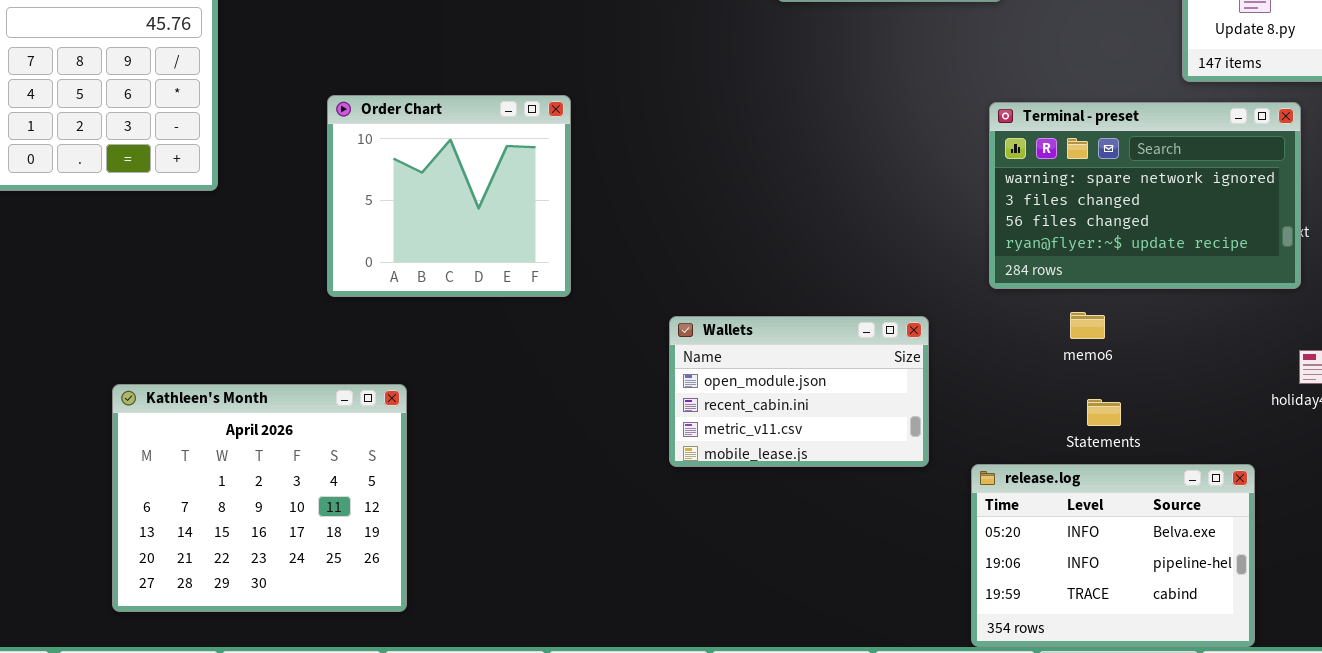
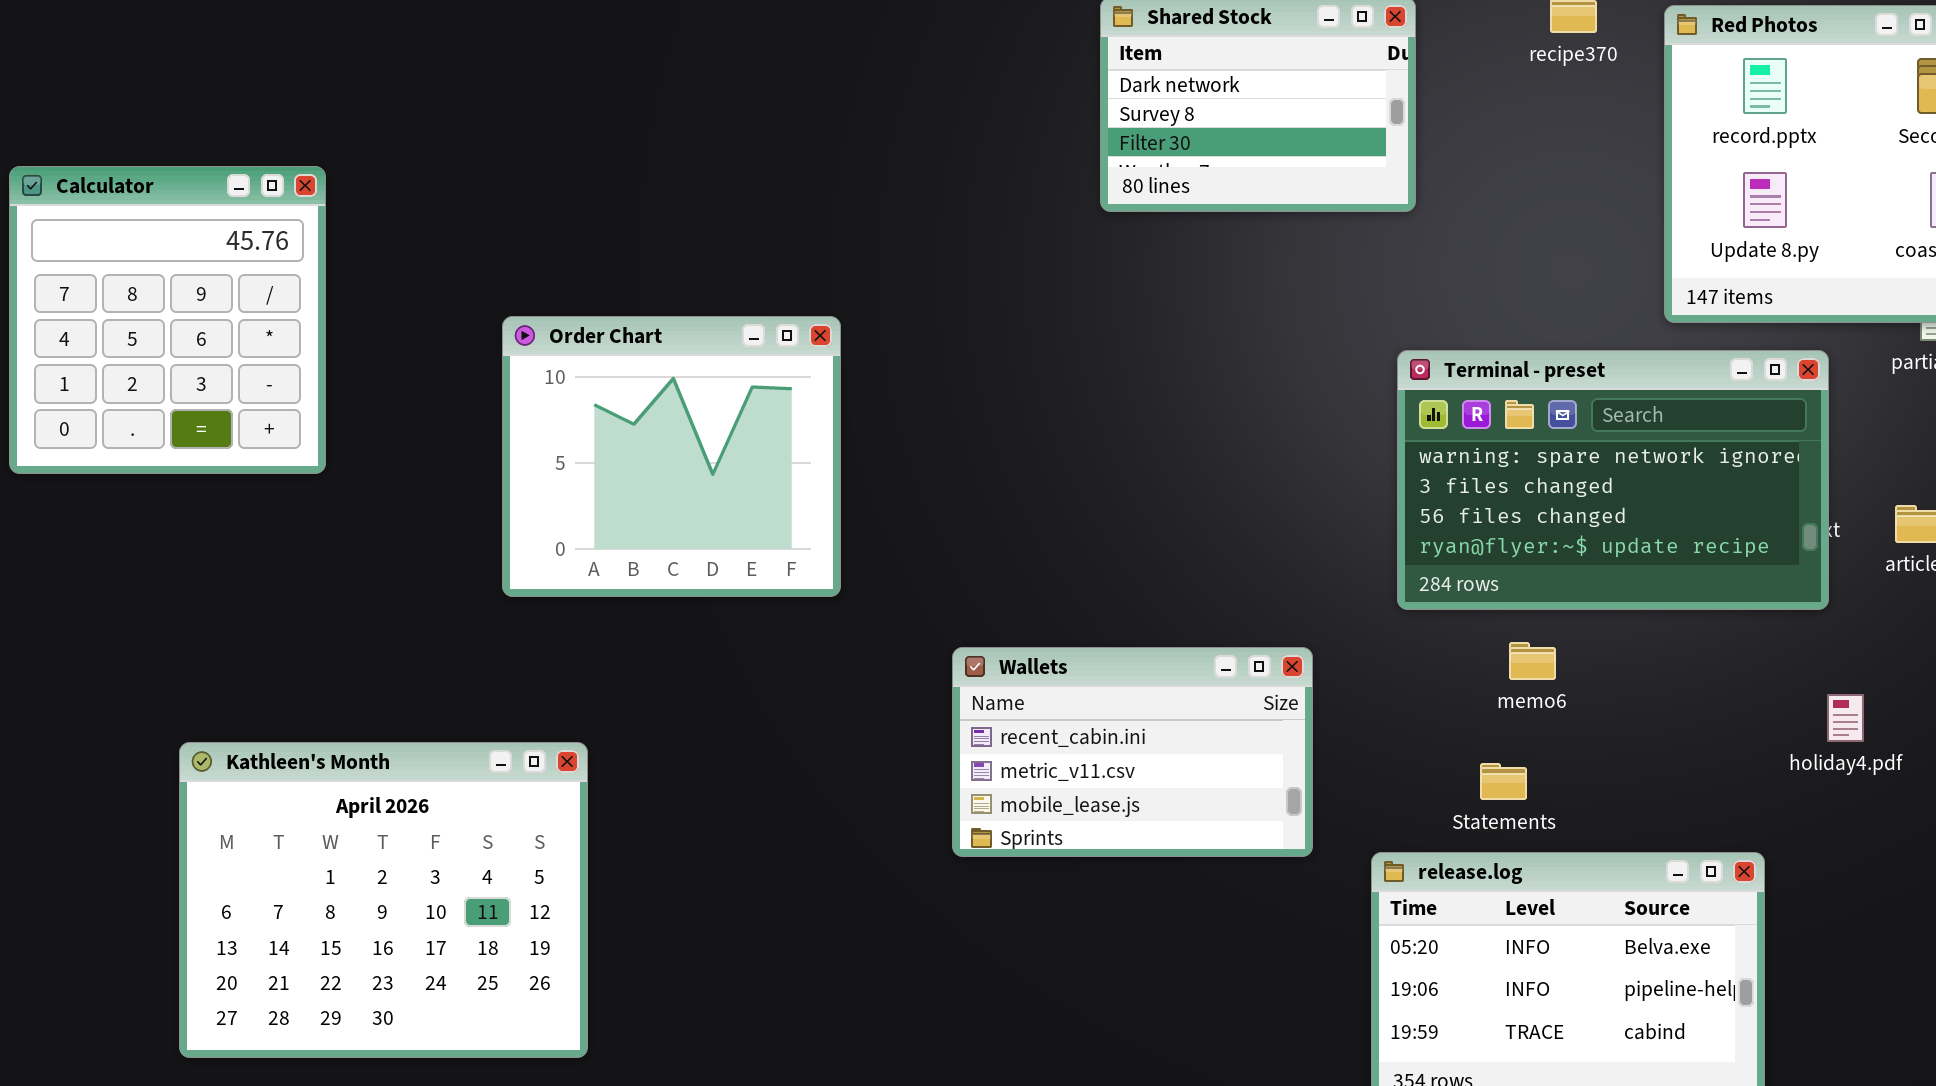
Order Chart: [327,95,571,297] -> [502,316,841,597], moved
Wallets: [669,316,929,467] -> [952,647,1313,857], scrolled down 1 row
Statements: [1087,399,1121,426] -> [1480,763,1527,800], moved

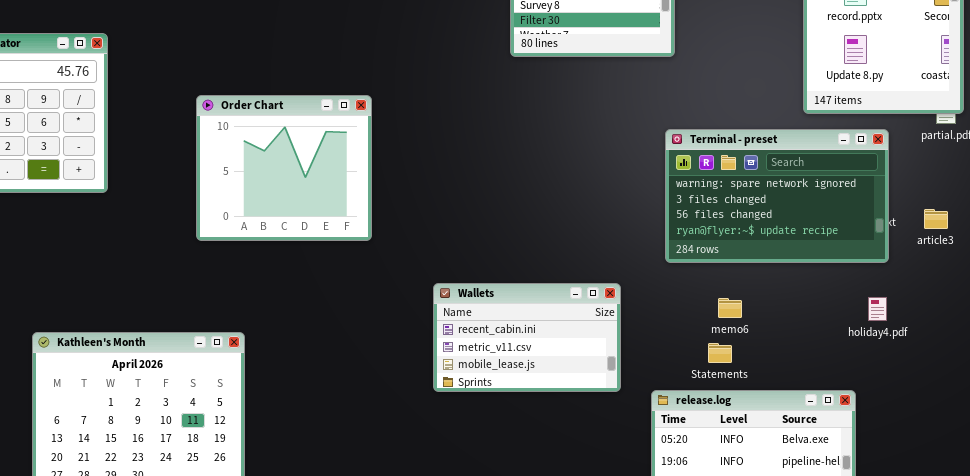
Order Chart: [502,316,841,597] -> [196,95,372,241], moved
memo6: [1509,642,1556,680] -> [718,298,742,318], moved
holiday4.pdf: [1827,694,1864,742] -> [868,297,887,321], moved

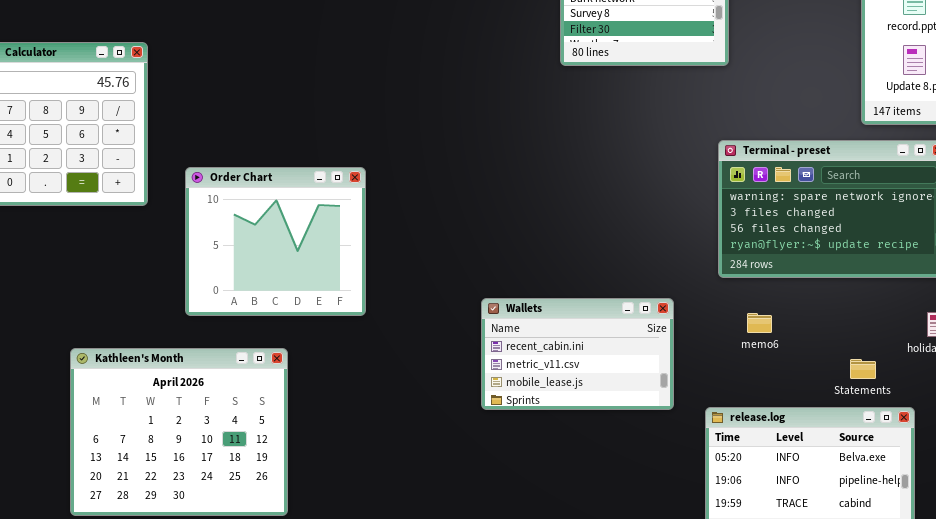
Order Chart: [196,95,372,241] -> [185,167,366,316], moved
memo6: [718,298,742,318] -> [747,313,772,333], moved
Statements: [708,343,732,363] -> [850,359,876,379], moved

